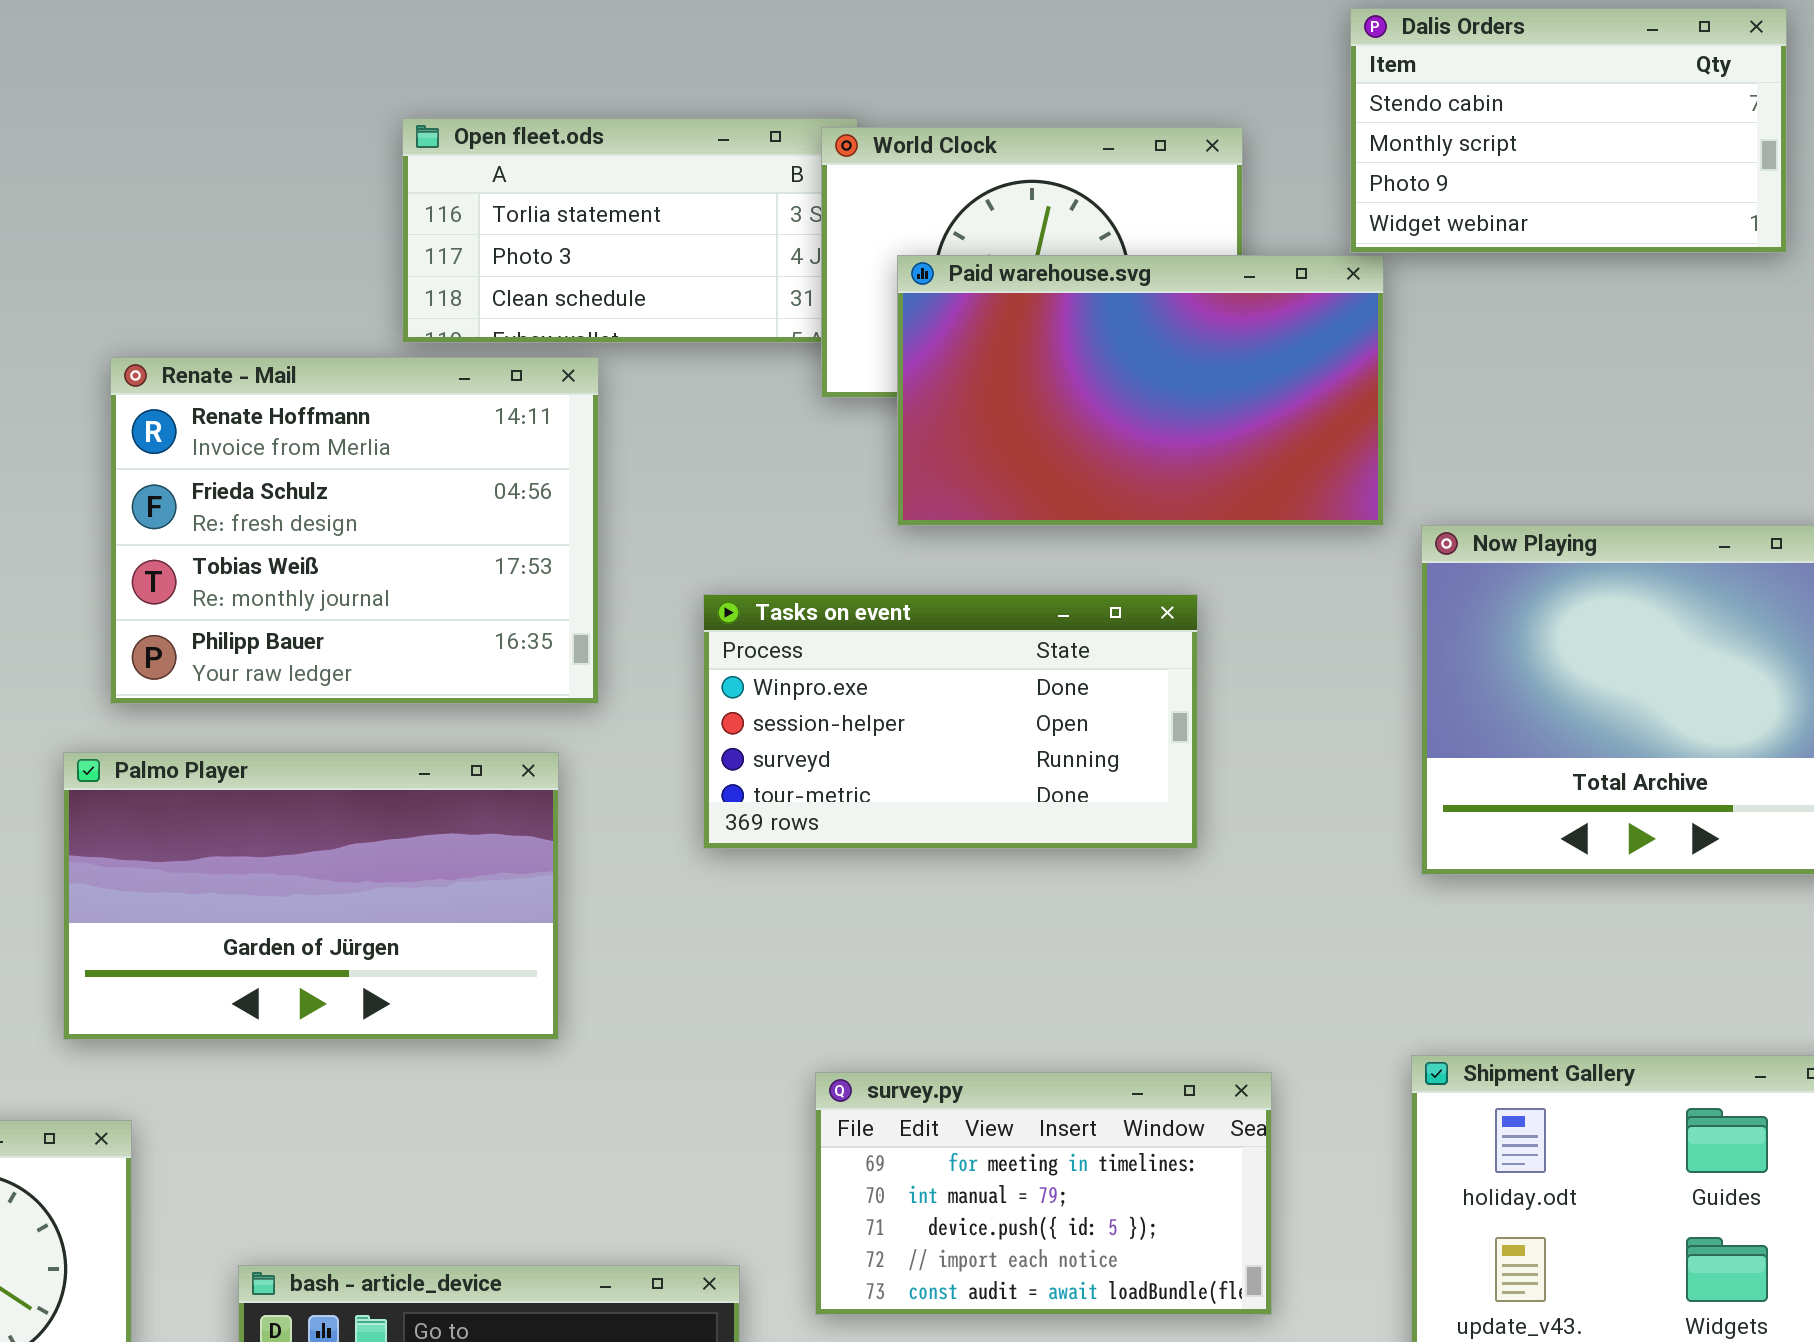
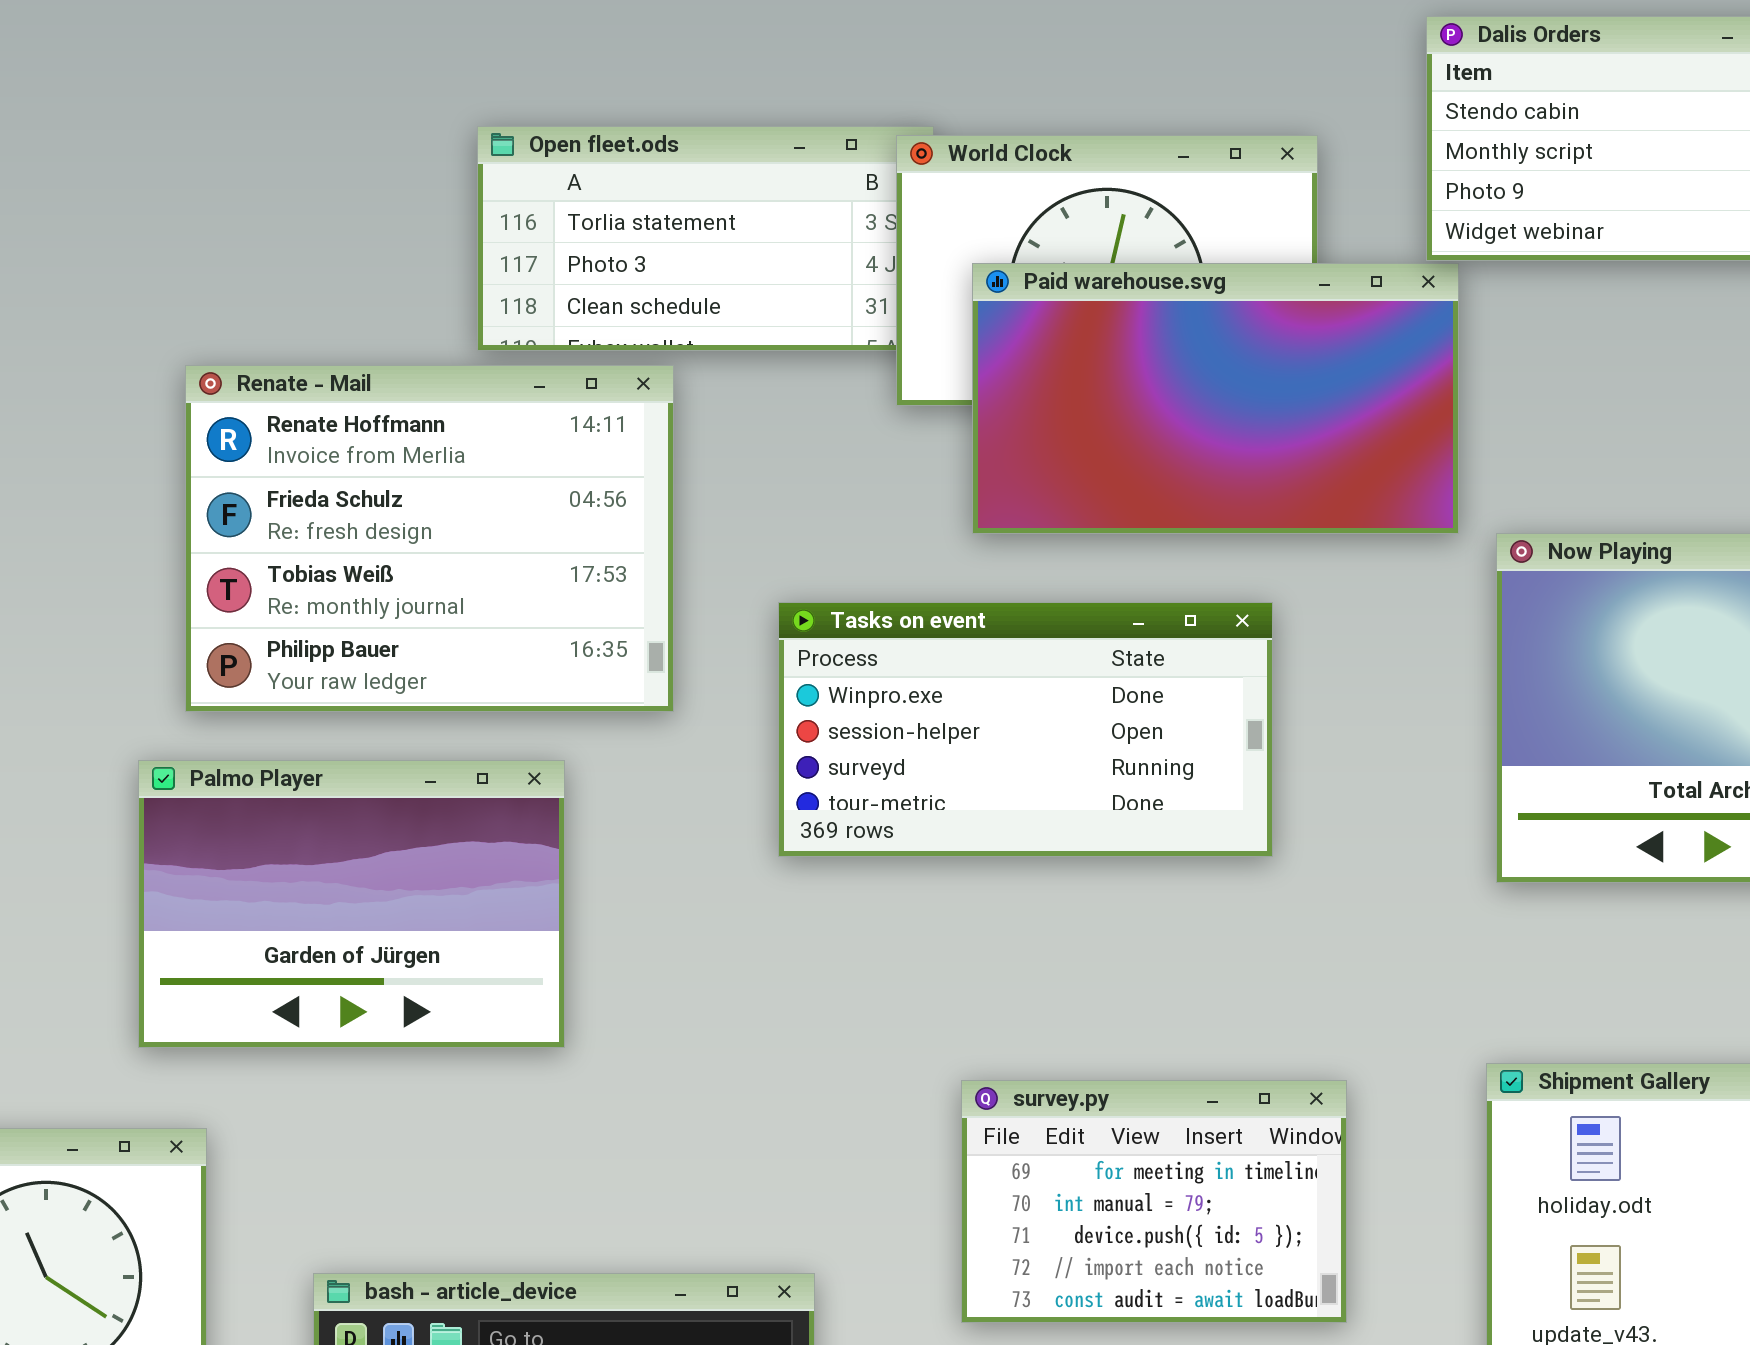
Palmo Player: [63,752,559,1040] -> [138,760,565,1048], resized
survey.py: [815,1072,1272,1315] -> [961,1080,1347,1323], resized

